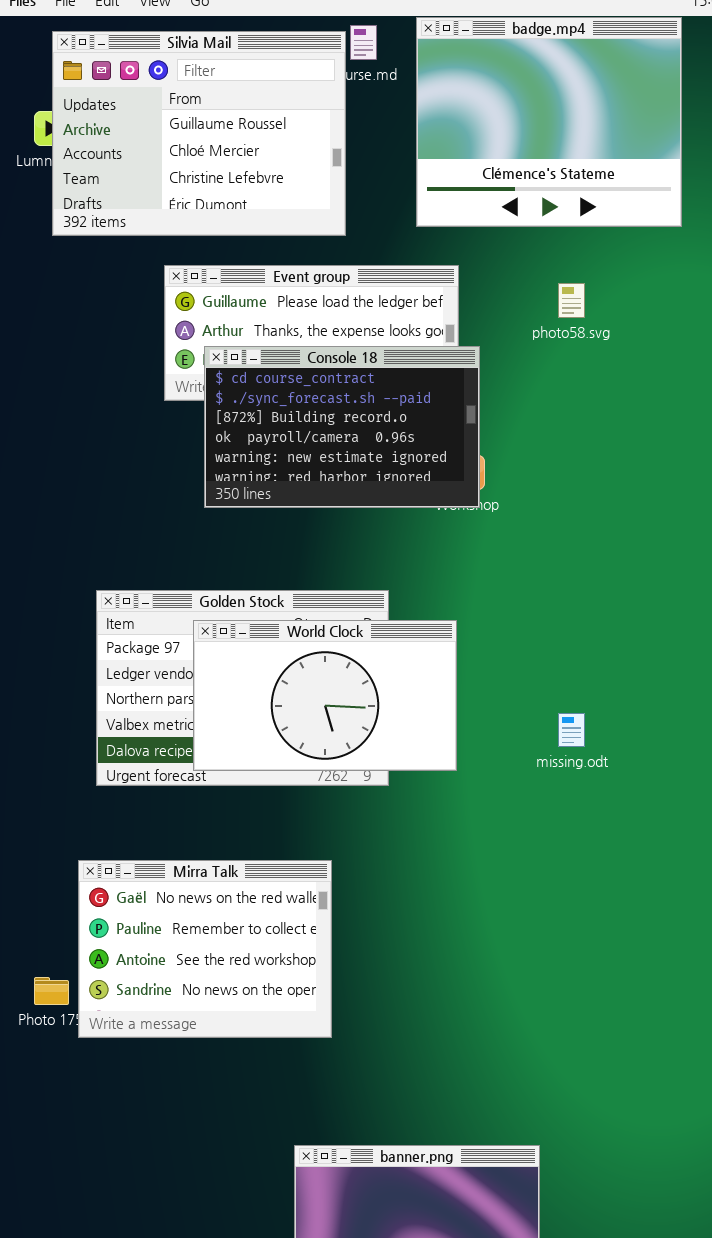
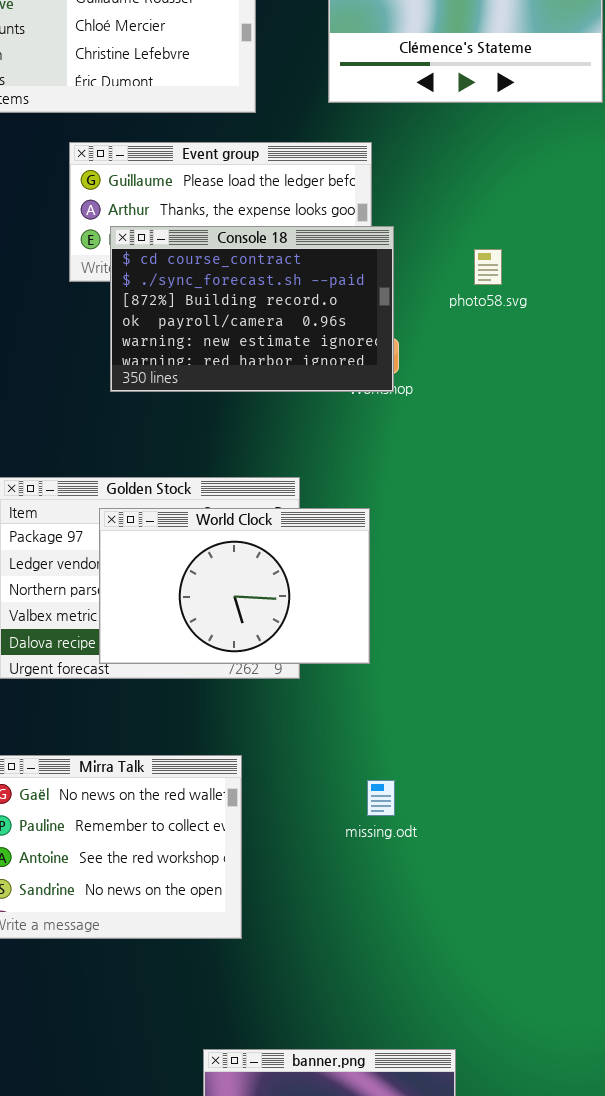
photo58.svg: [558,283,585,318] -> [474,249,502,285], moved
missing.odt: [558,713,585,747] -> [367,780,395,816], moved

